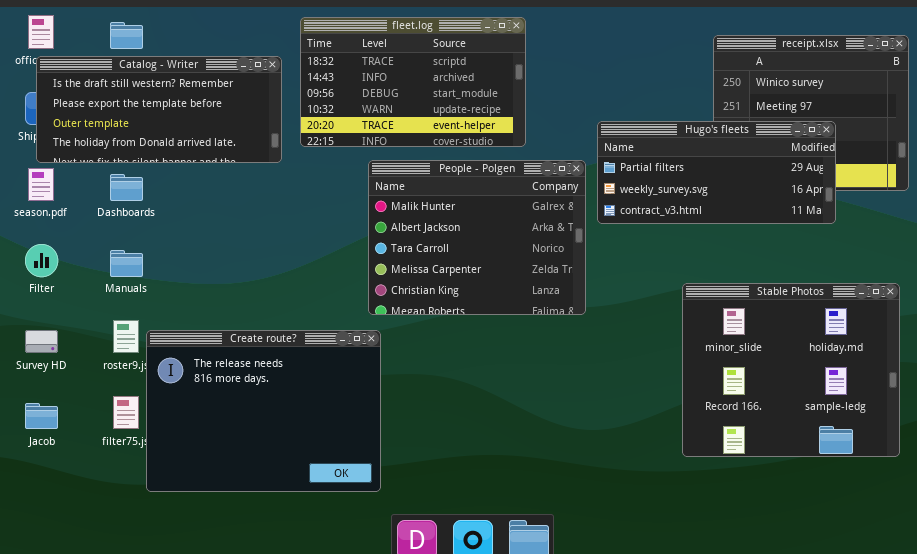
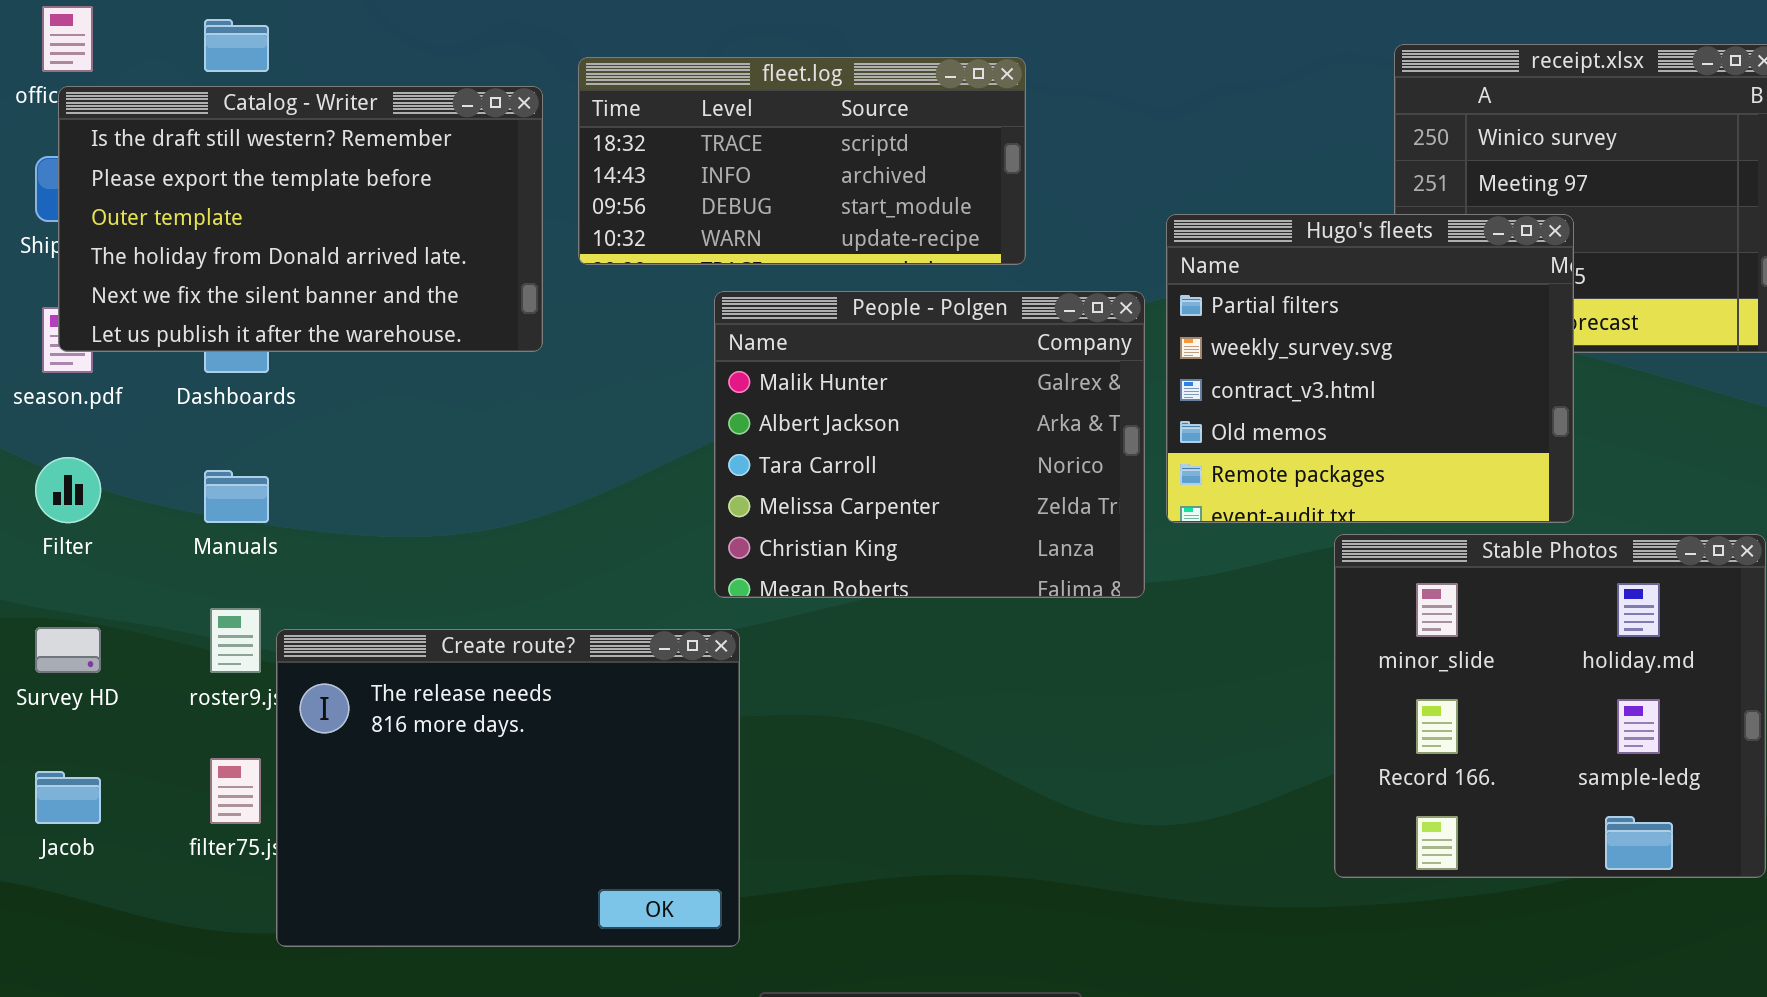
fleet.log: [300,17,526,147] -> [578,57,1026,265], resized
Catalog - Writer: [36,56,282,163] -> [58,86,543,352], resized
Hugo's fleets: [597,121,836,224] -> [1166,214,1574,523], resized

